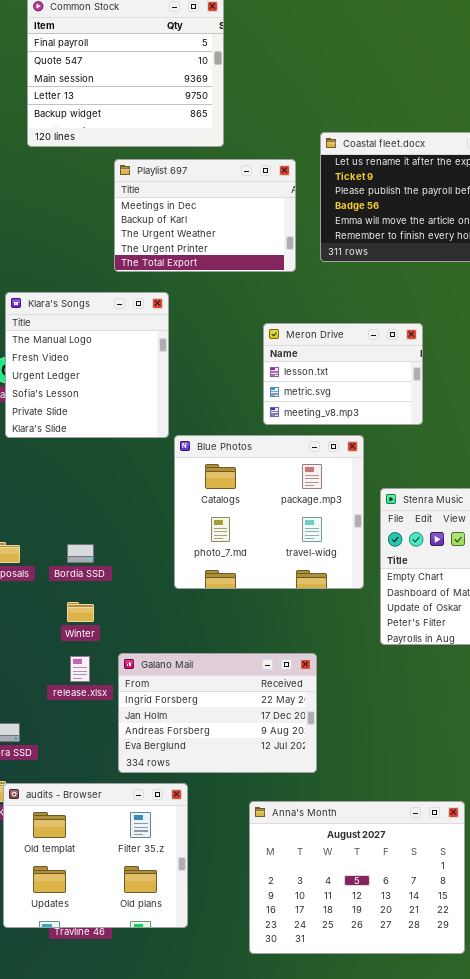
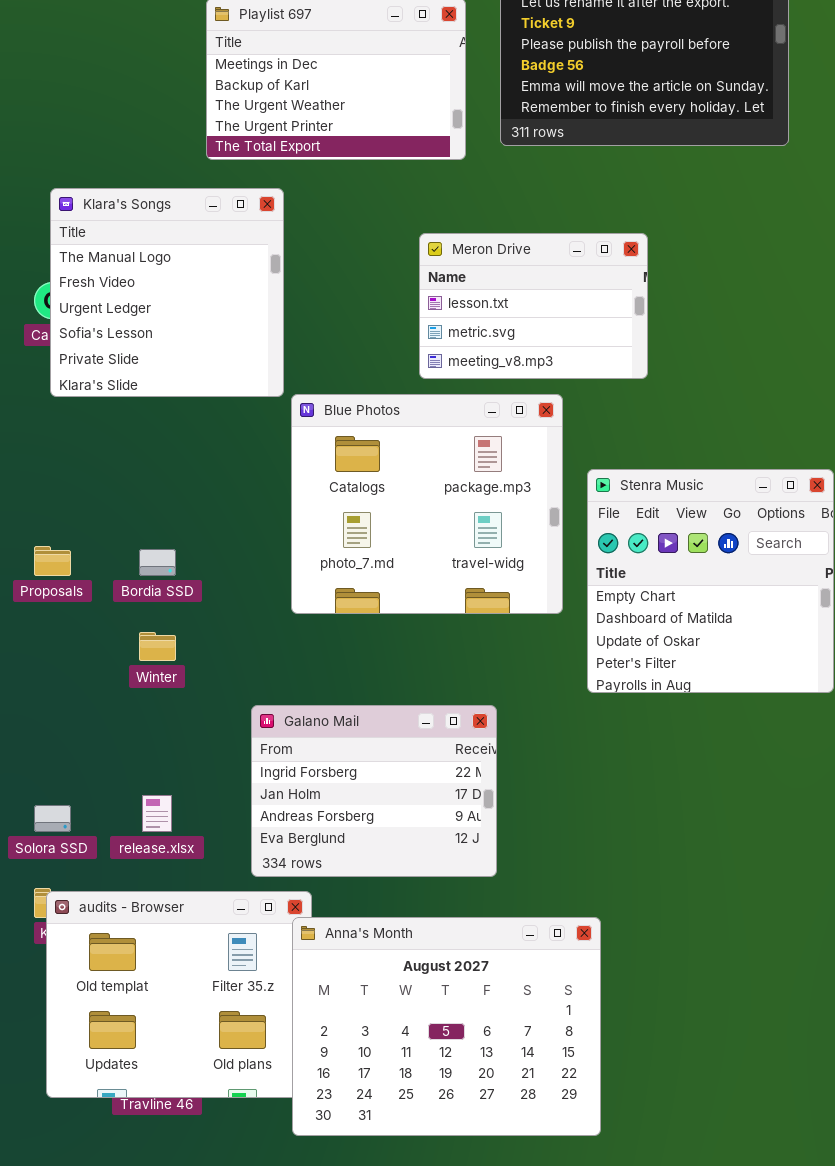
Galano Mail: [118,653,317,773] -> [251,705,497,877], resized
release.xlsx: [70,656,90,682] -> [142,795,172,832], moved
Anna's Month: [249,801,465,954] -> [292,917,601,1136], moved

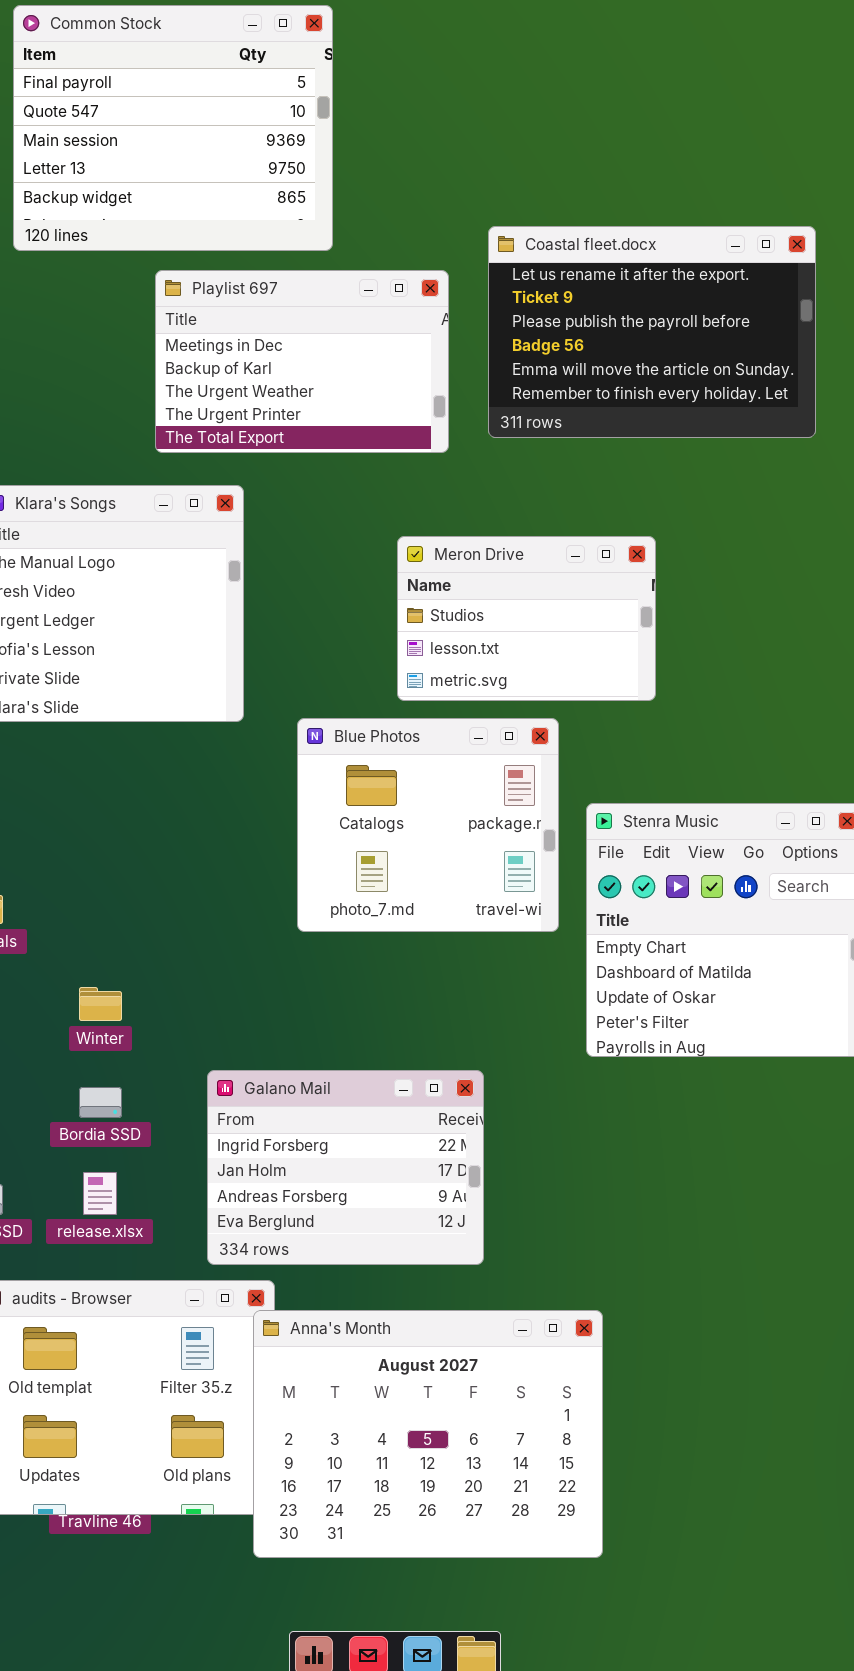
Meron Drive: [419,233,648,379] -> [397,536,656,701], scrolled up 1 row
Blue Photos: [291,394,563,614] -> [297,718,559,932], resized
Bordia SSD: [139,549,176,576] -> [79,1087,122,1118], moved

